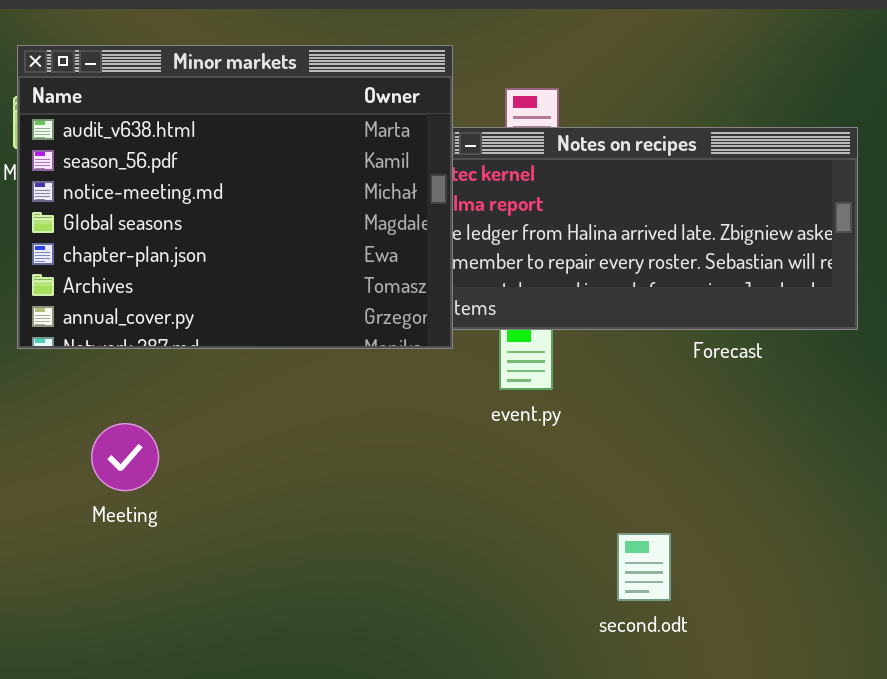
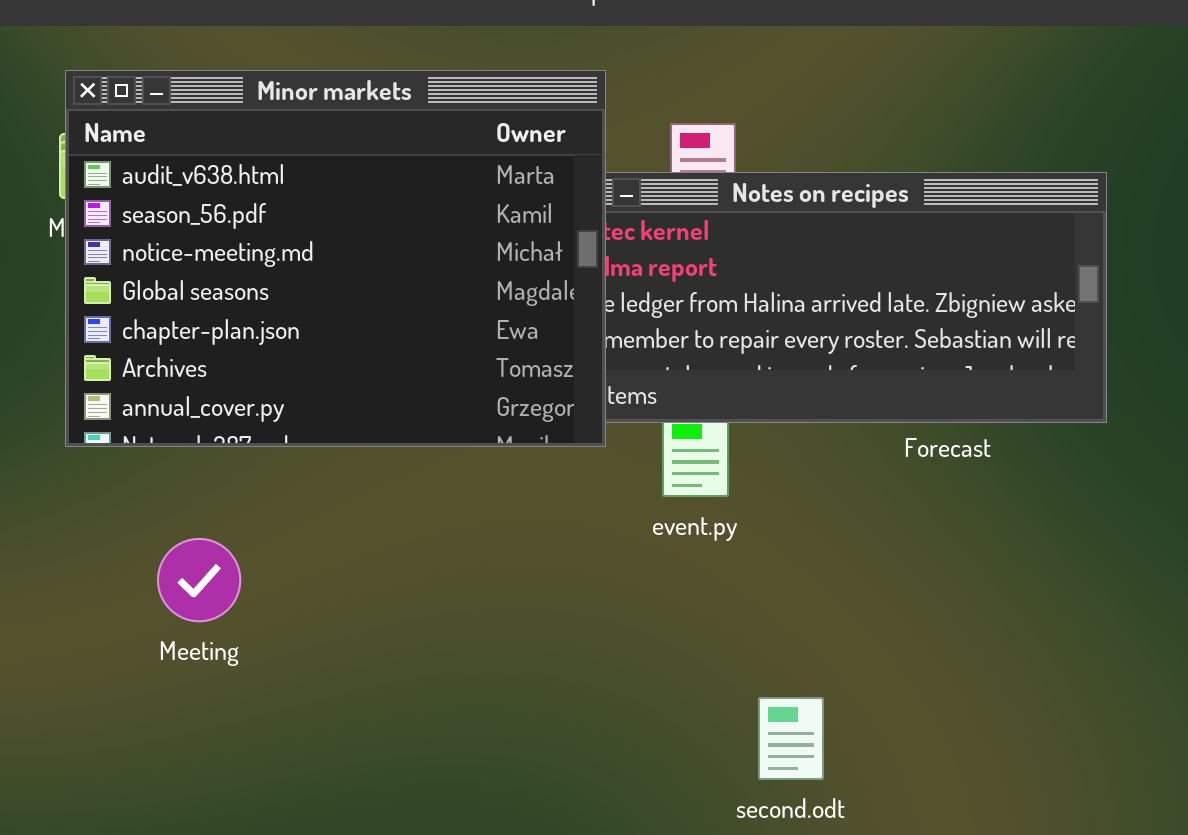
second.odt: [617,533,671,601] -> [758,697,824,780], moved

